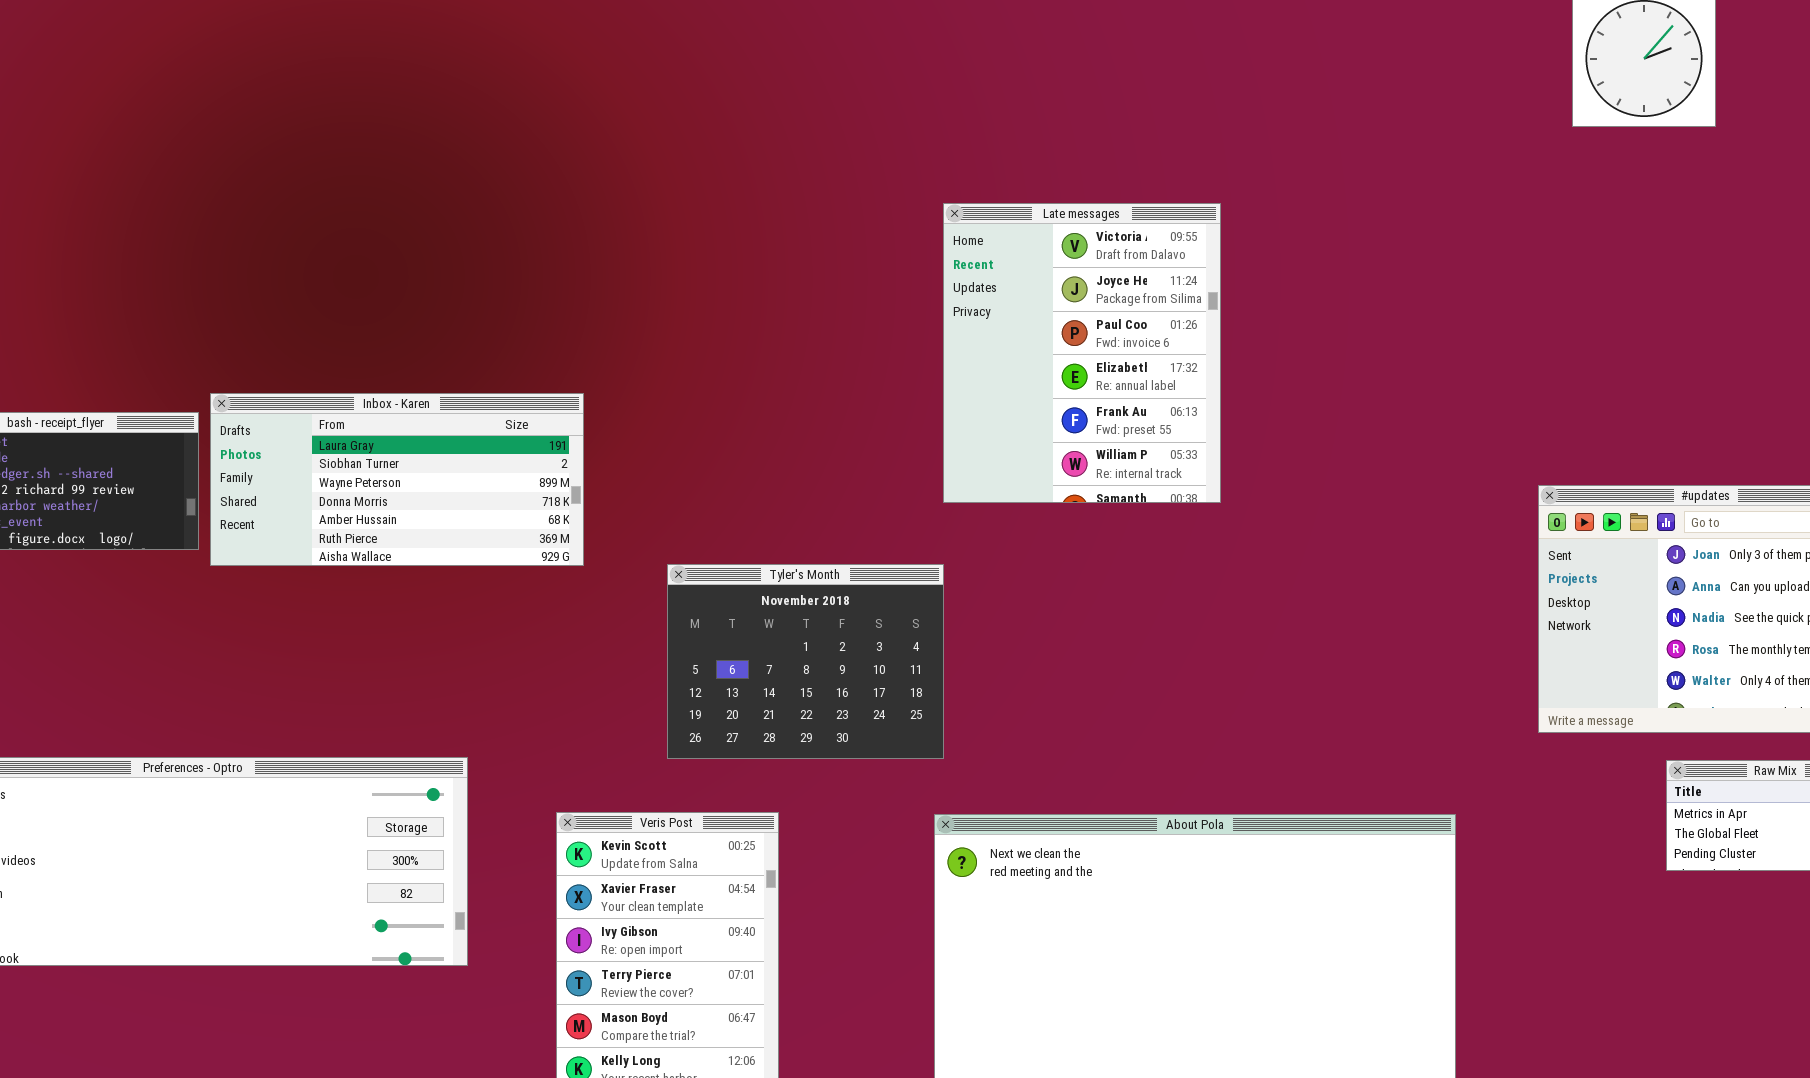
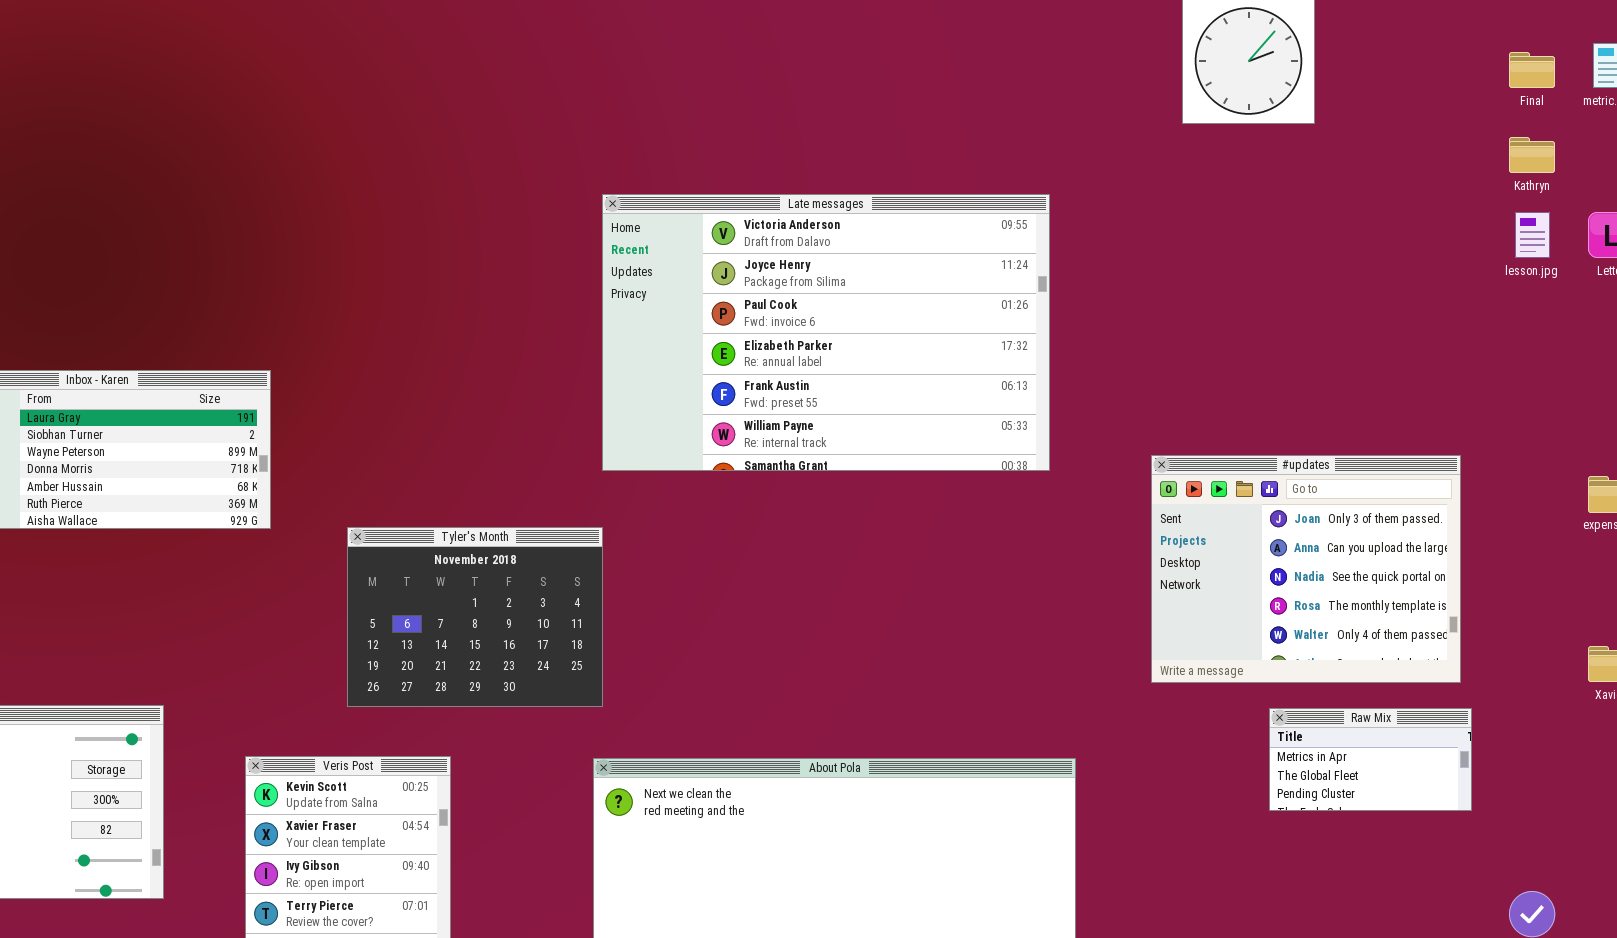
Late messages: [943,203,1221,503] -> [602,194,1050,471], resized

